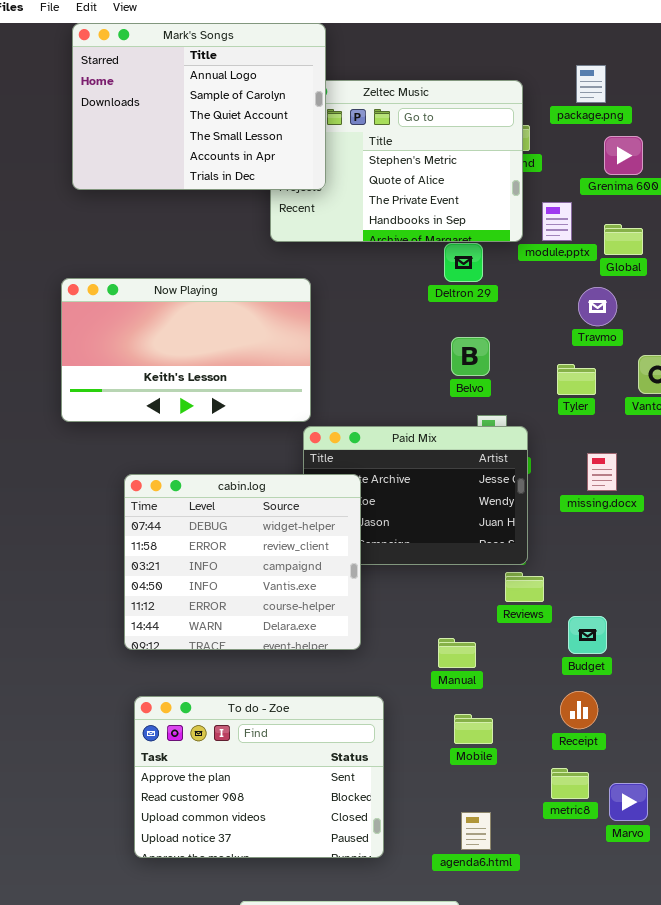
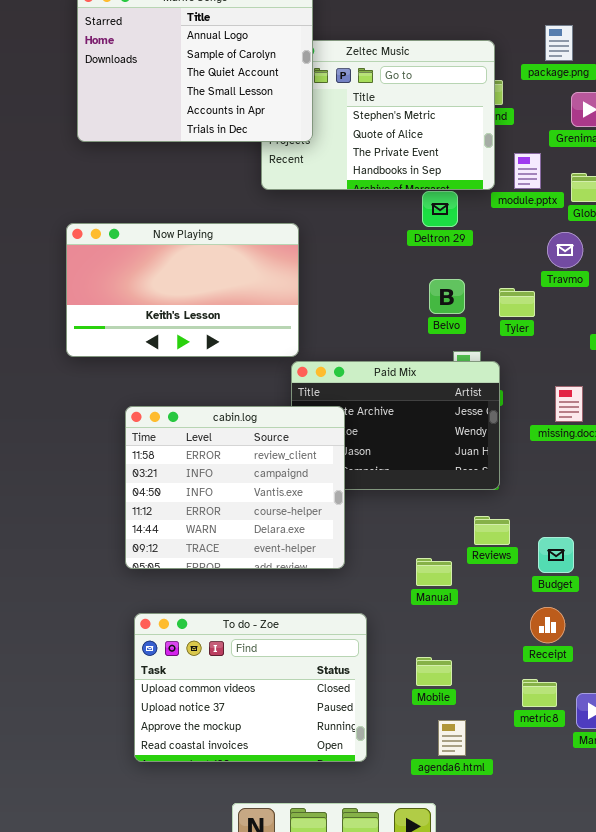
Tyler: [557,364,596,395] -> [499,288,535,317], moved
cabin.log: [124,474,361,650] -> [125,406,345,569], scrolled down 1 row
Reviews: [505,572,544,602] -> [474,516,510,545], moved
To do - Zoe: [134,696,384,858] -> [134,613,367,762], scrolled down 2 rows
Mobile: [454,714,493,744] -> [416,657,452,686], moved

